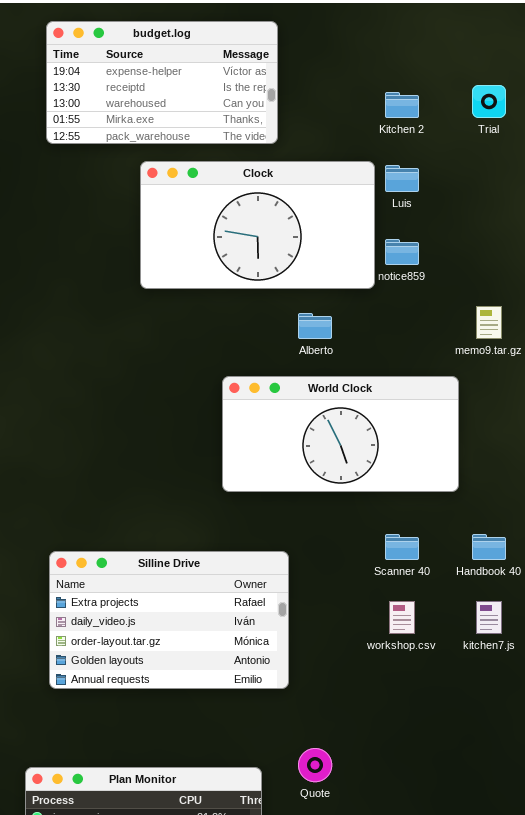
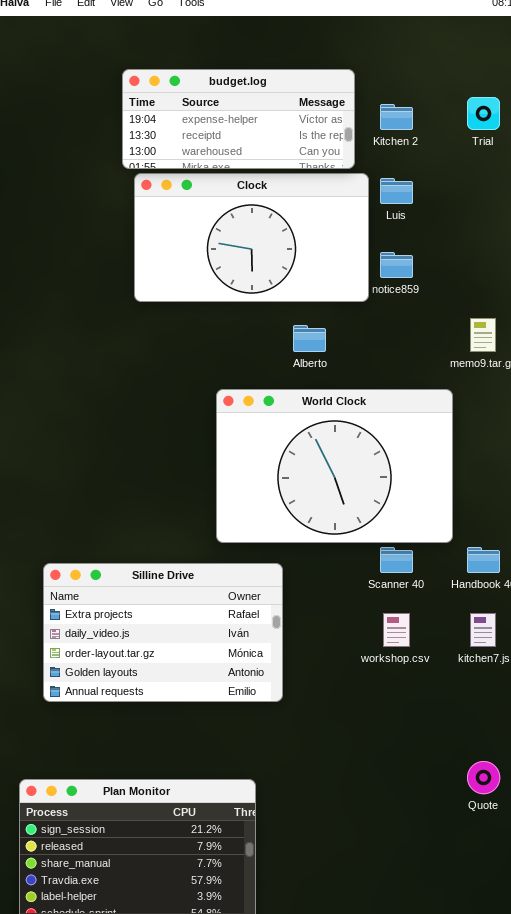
budget.log: [46,21,278,144] -> [122,69,355,169], moved, resized
World Clock: [222,376,459,492] -> [216,389,453,543], resized
Quote: [298,748,332,782] -> [467,761,500,794], moved

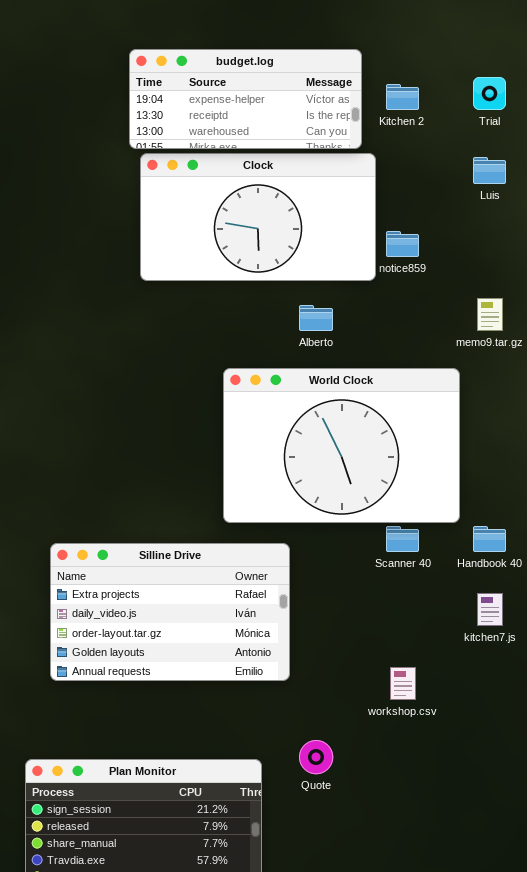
Luis: [380,178,413,204] -> [473,157,506,184], moved
workshop.csv: [383,613,410,647] -> [390,667,416,700], moved
Quote: [467,761,500,794] -> [299,740,333,774], moved

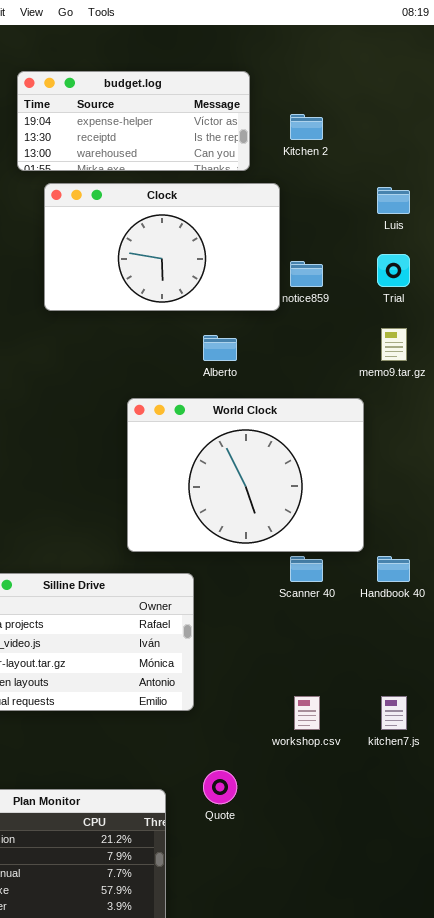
budget.log: [129,49,362,149] -> [17,71,250,171], moved
Trial: [473,77,506,110] -> [377,254,410,287], moved
kitchen7.js: [477,593,503,626] -> [381,696,407,730], moved

